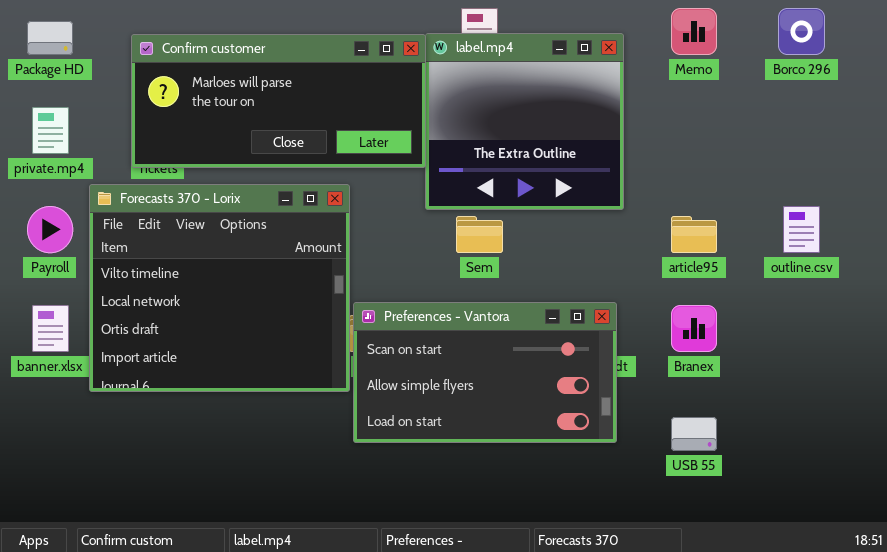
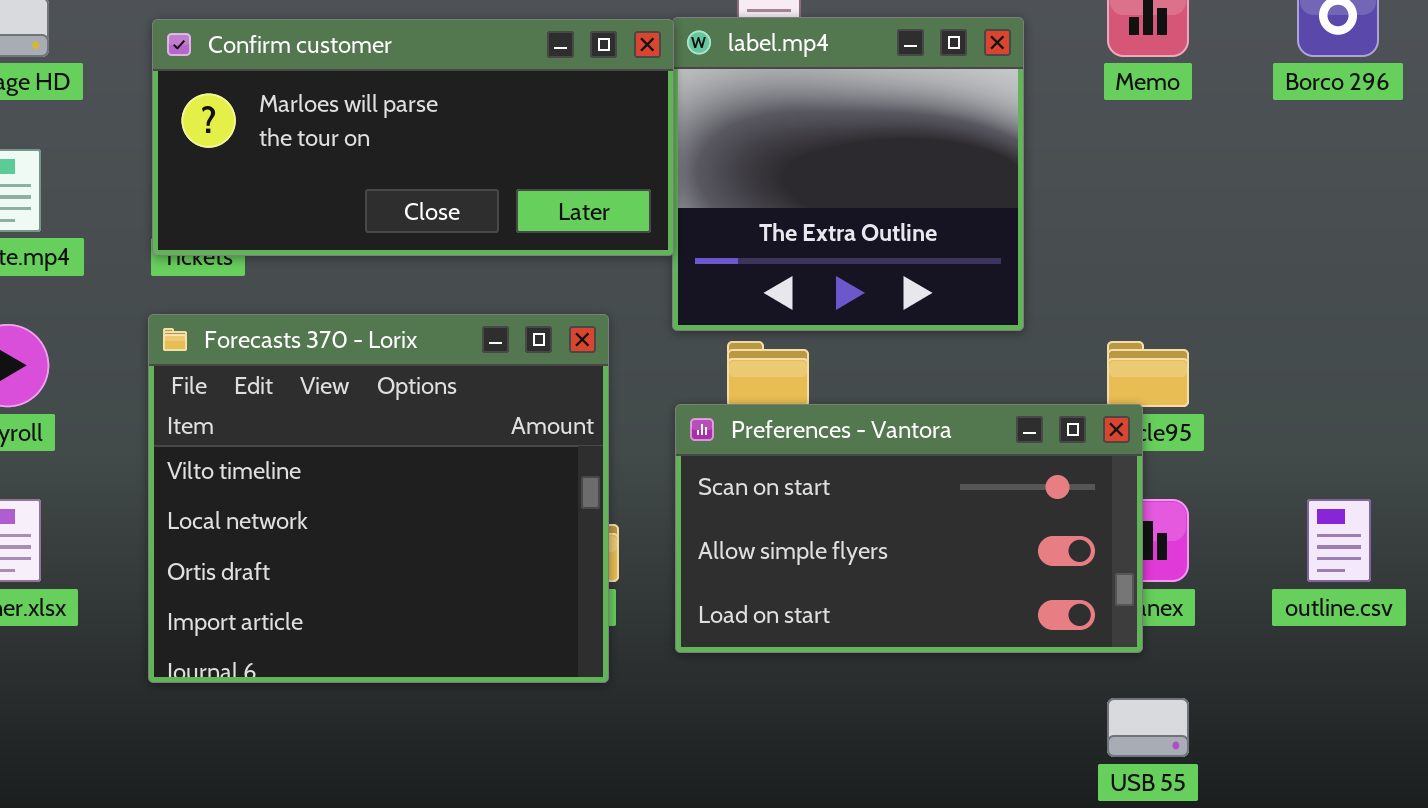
Forecasts 370 - Lorix: [89,184,350,392] -> [148,314,609,683], moved
outline.csv: [783,206,820,253] -> [1307,499,1371,582], moved
Preferences - Vantora: [353,302,617,443] -> [675,404,1143,653], moved

